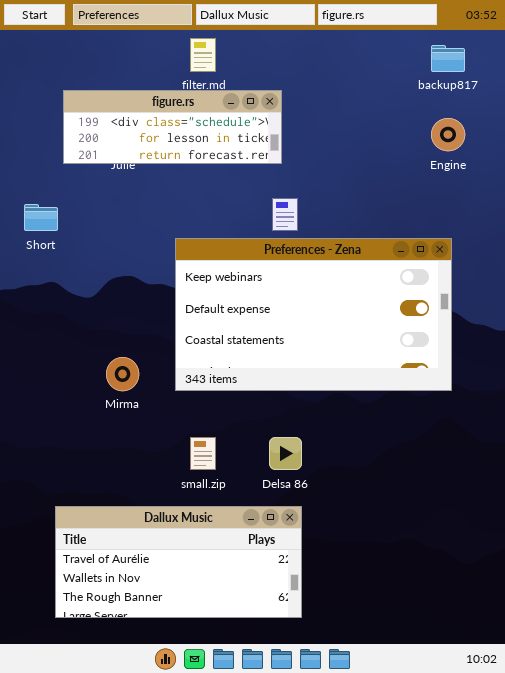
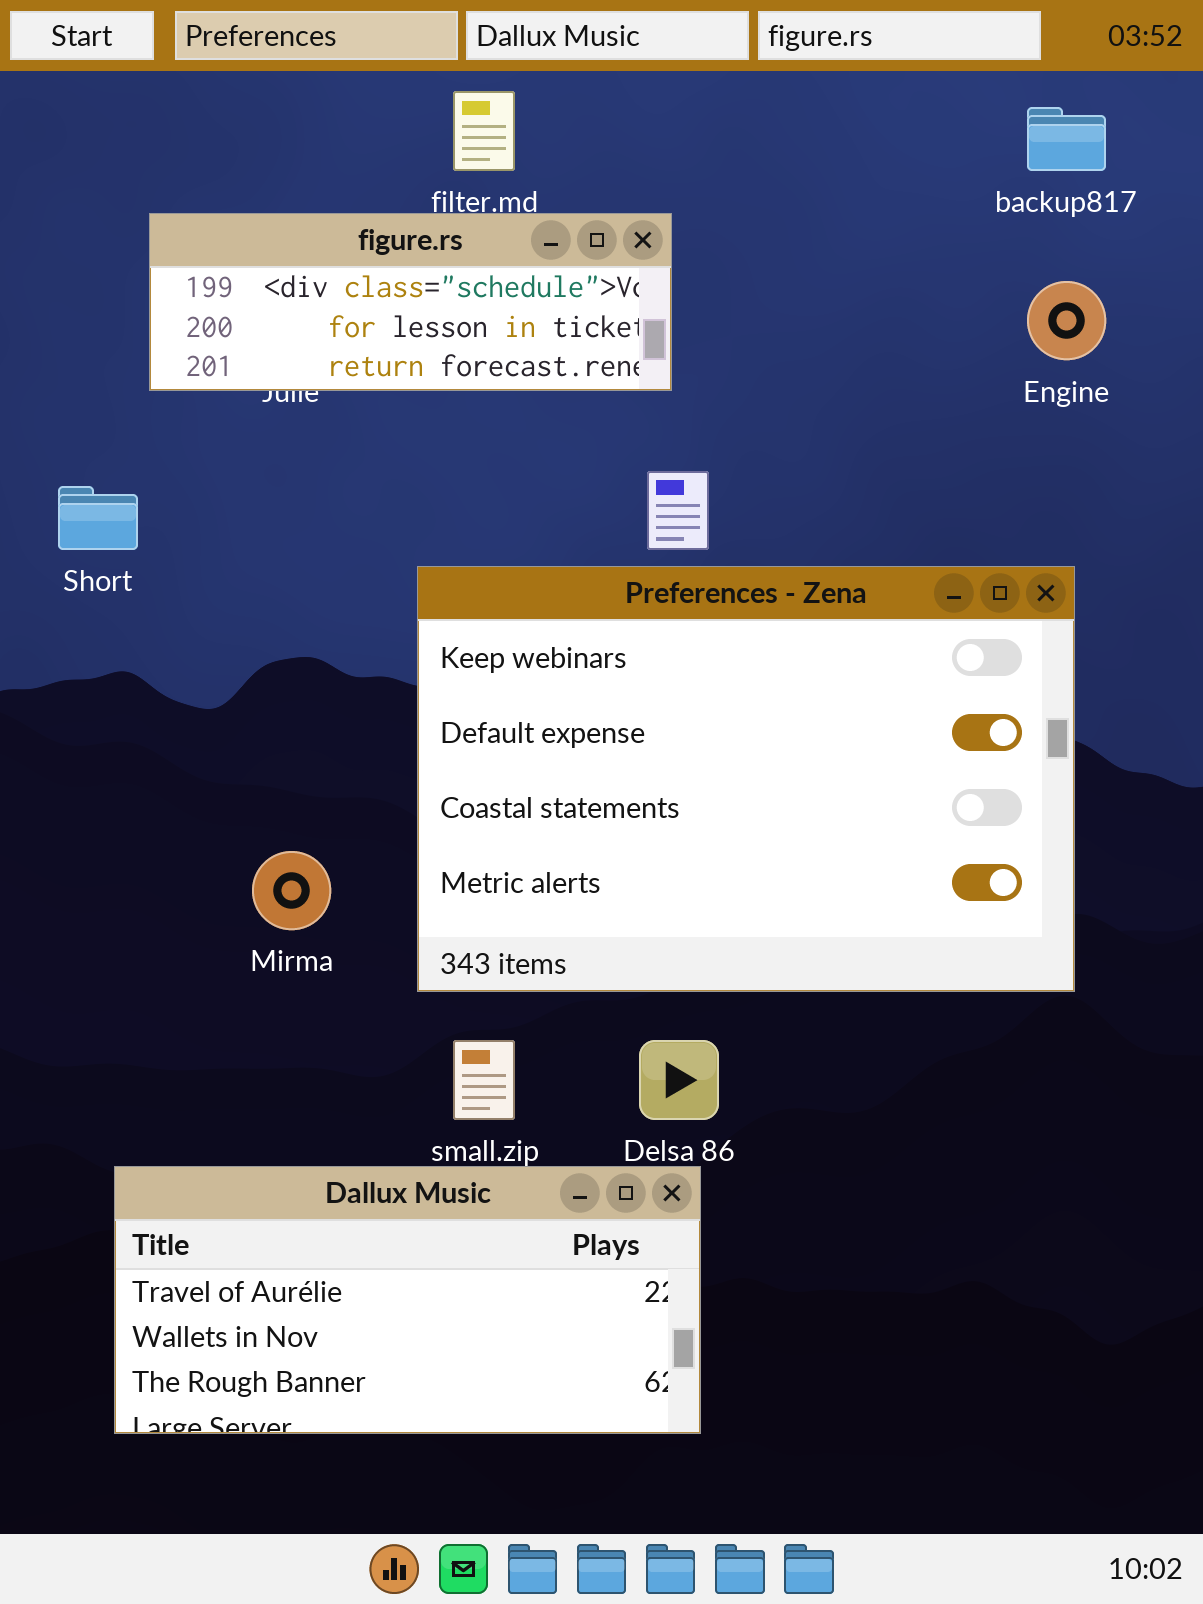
Preferences - Zena: [175,238,452,391] -> [417,566,1075,992], resized
Dallux Music: [55,506,302,618] -> [114,1166,701,1434], moved

